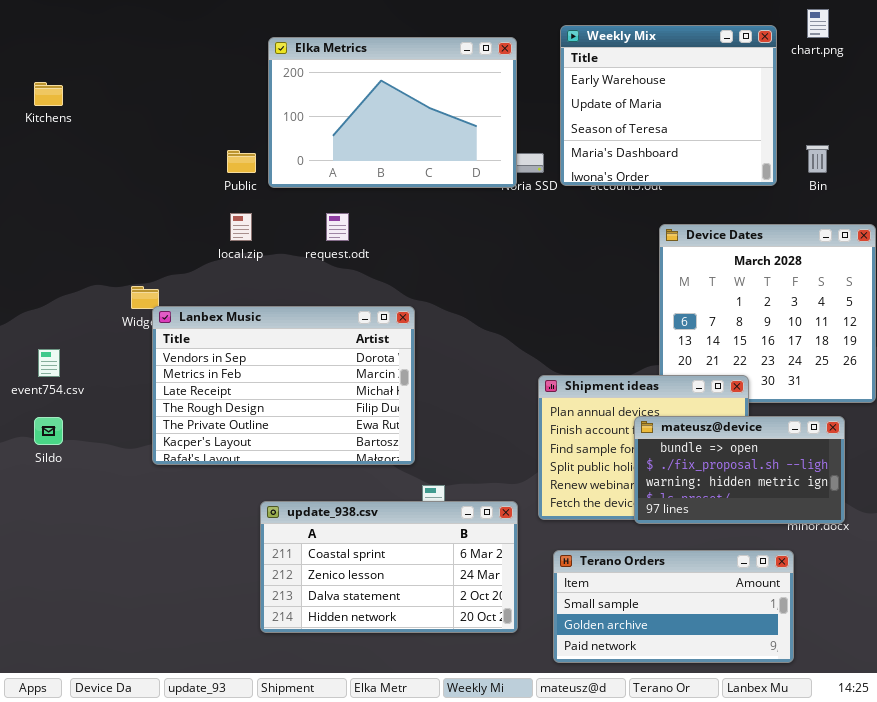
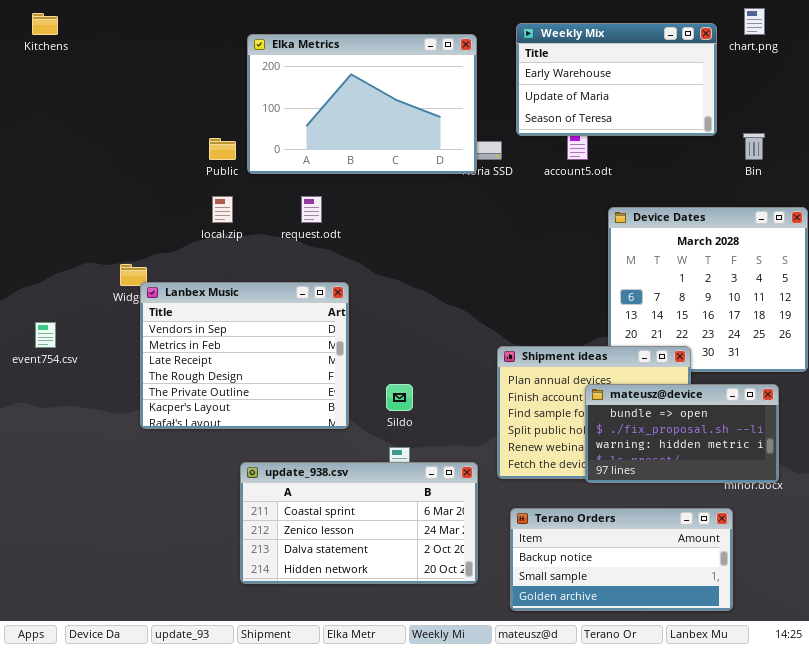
Weekly Mix: [560,25,777,186] -> [516,23,717,136], resized
Kitchens: [34,82,63,106] -> [32,13,58,35], moved
Lanbex Music: [152,306,415,465] -> [140,282,349,429], resized
Sildo: [34,417,63,445] -> [386,384,413,411], moved
Terano Orders: [553,550,794,663] -> [510,508,733,611], scrolled up 1 row

